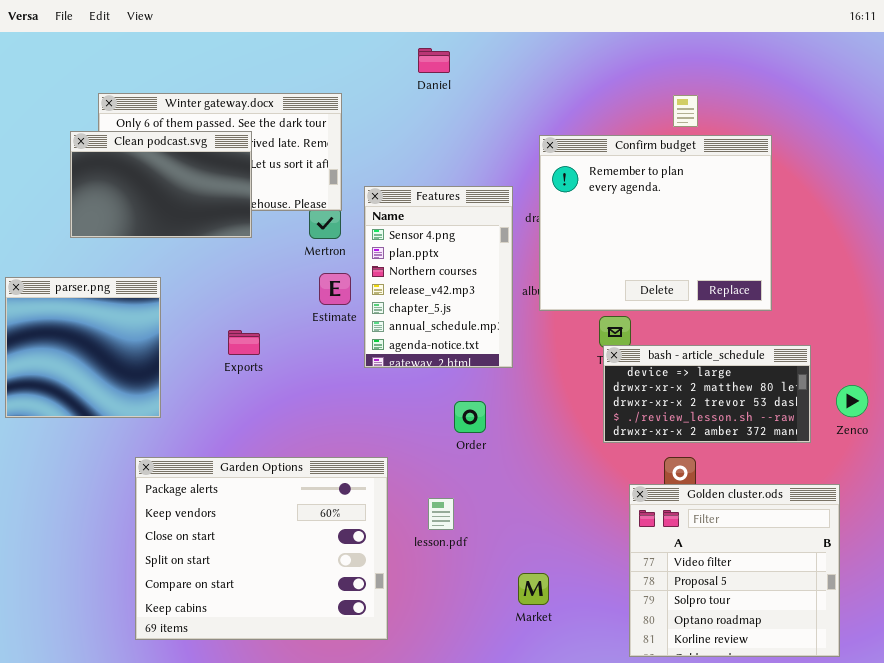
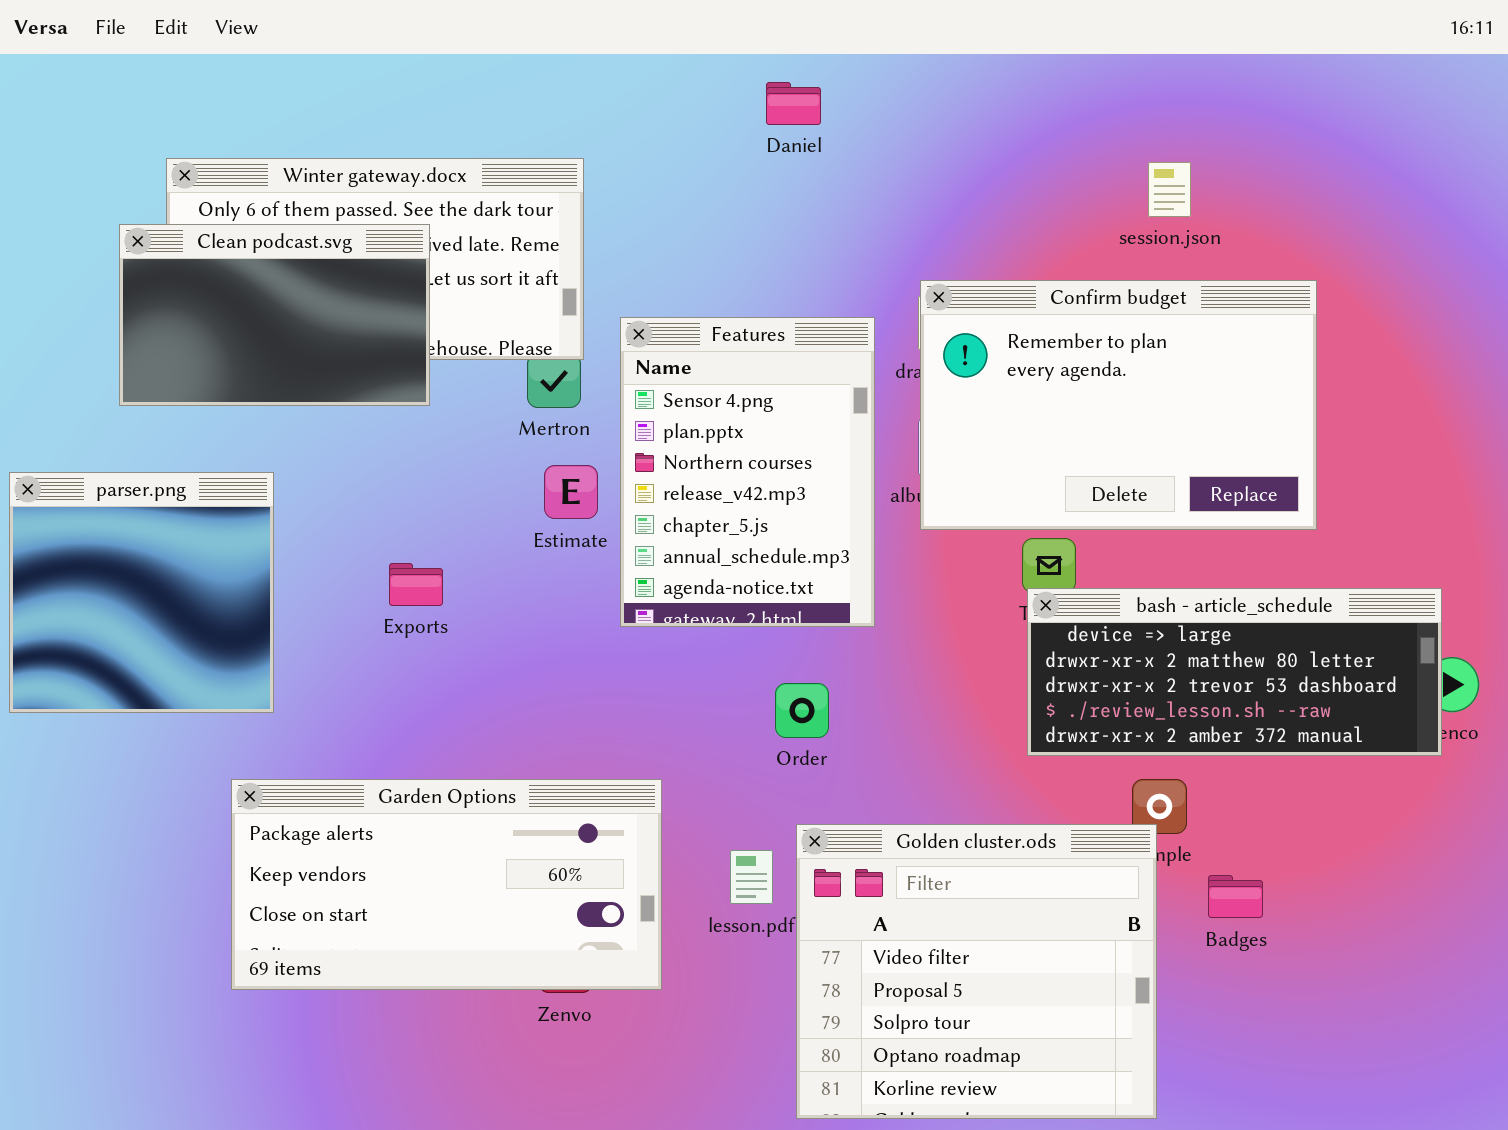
Daniel: [418,48,450,73] -> [766,82,821,125], moved
Confirm budget: [539,135,772,311] -> [920,280,1317,530], resized
bash - article_schedule: [603,345,811,443] -> [1027,588,1442,756], resized
Garden Options: [135,457,388,640] -> [231,779,662,990], resized
Golden cluster.ods: [629,484,840,657] -> [796,824,1157,1119], moved

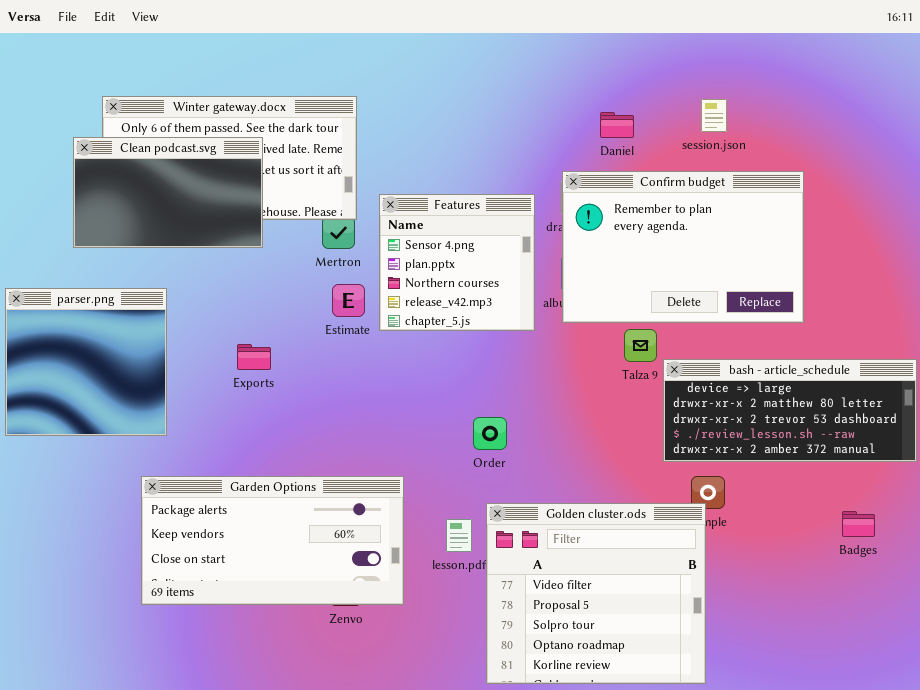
Daniel: [766,82,821,125] -> [600,112,634,138], moved
Features: [620,317,875,627] -> [379,194,535,331], resized
bash - article_schedule: [1027,588,1442,756] -> [663,359,917,462], moved
Badges: [1208,875,1263,918] -> [842,511,875,537], moved

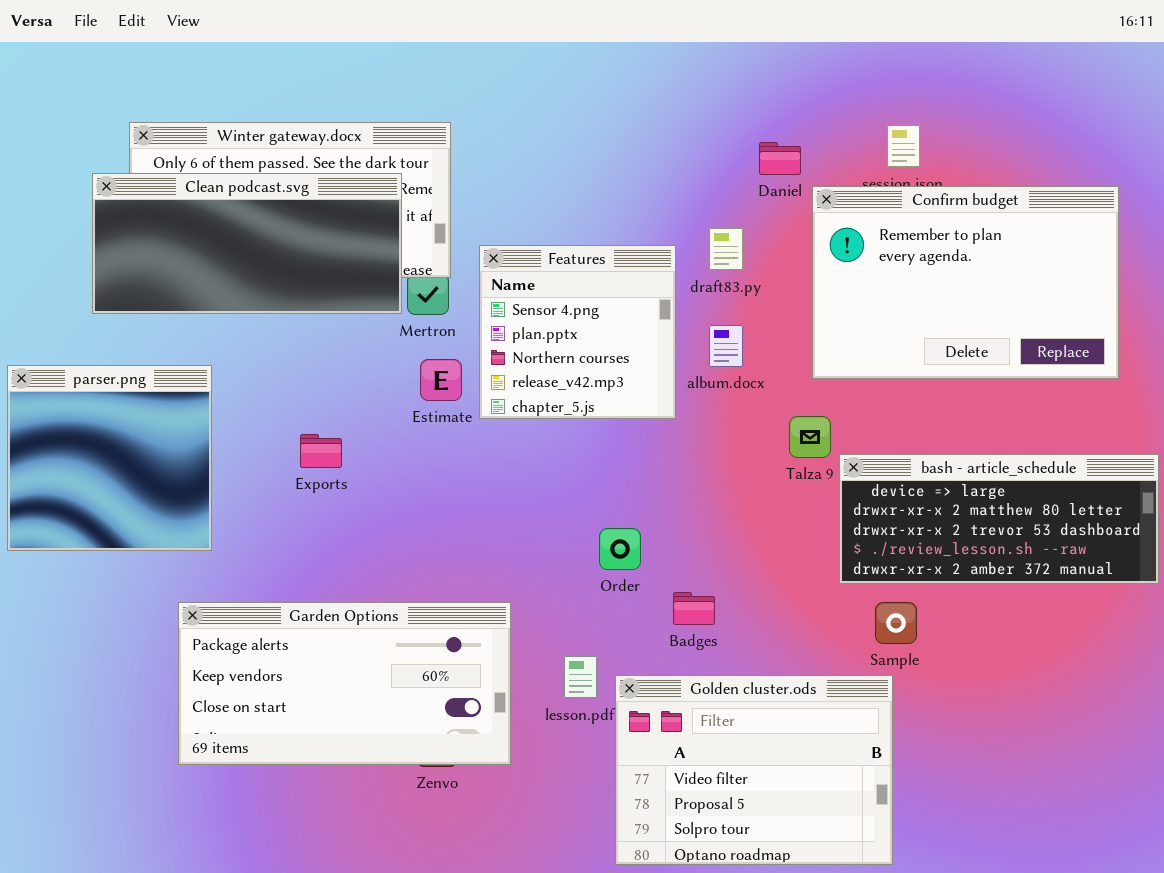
Clean podcast.svg: [73,137,263,248] -> [92,173,402,314], resized
Confirm budget: [562,171,804,323] -> [812,186,1119,379], moved
Golden cluster.ods: [486,503,706,684] -> [615,675,893,865], resized
Badges: [842,511,875,537] -> [673,592,715,625], moved

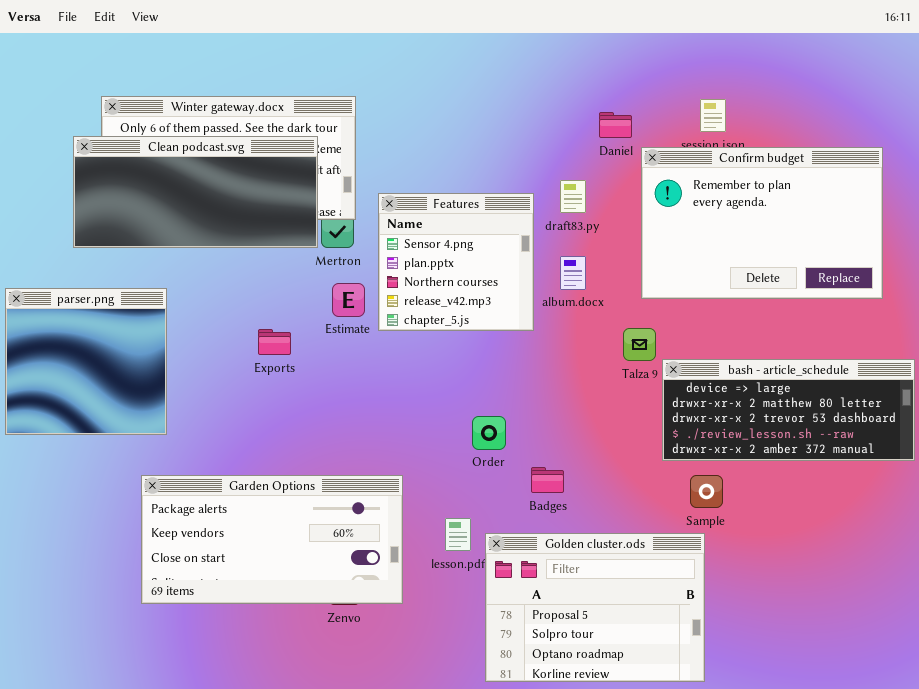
Exports: [300,434,342,468] -> [258,329,291,355], moved
Golden cluster.ods: [615,675,893,865] -> [485,533,705,682], scrolled down 1 row

